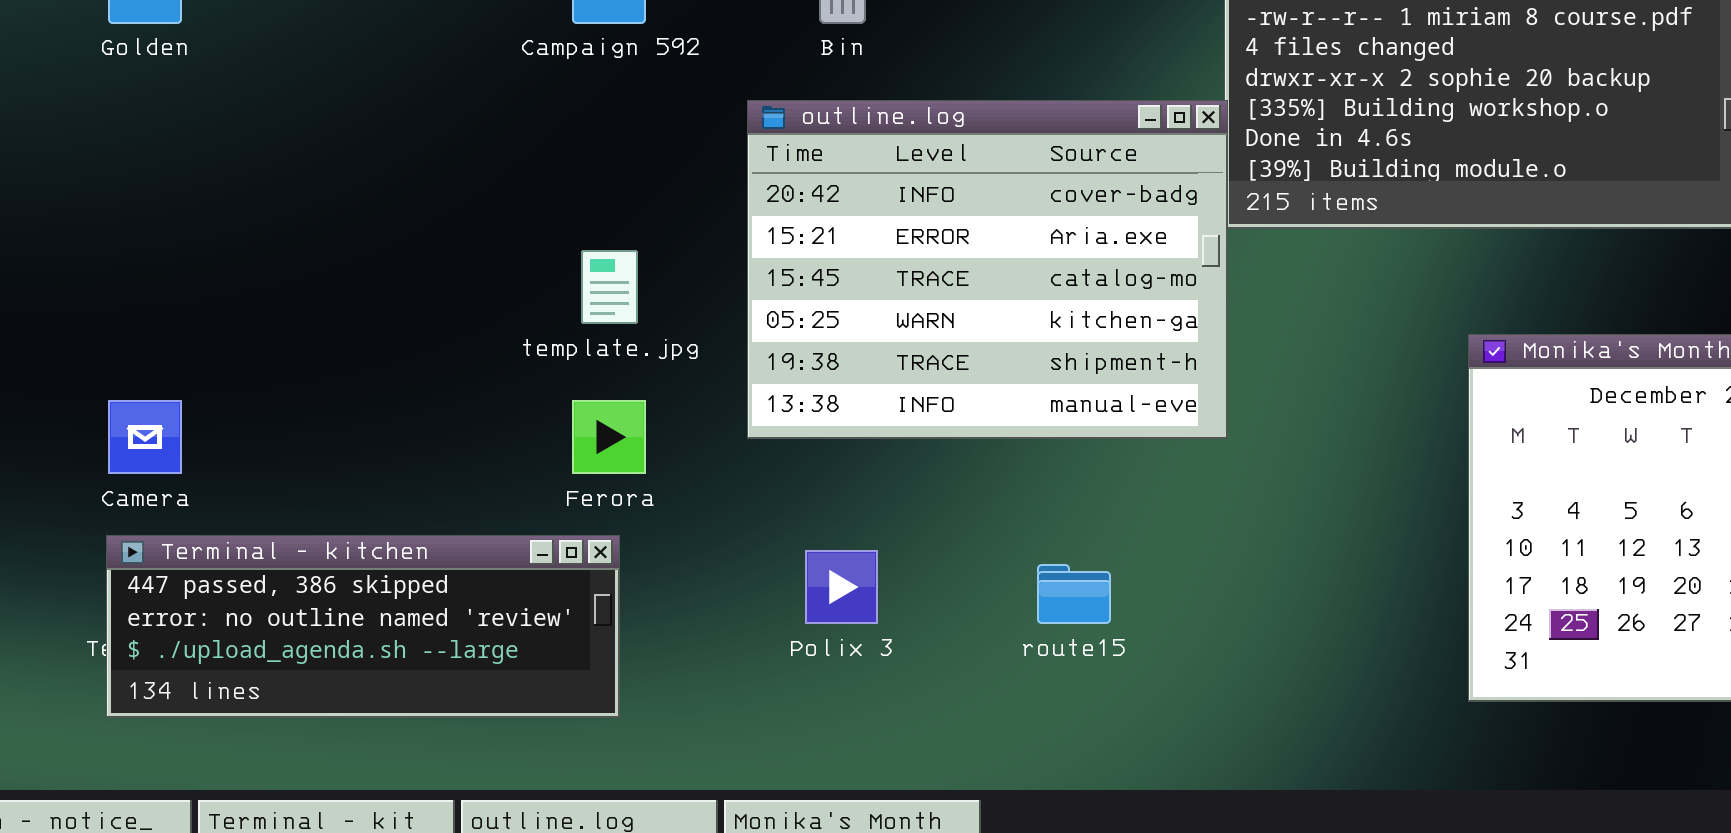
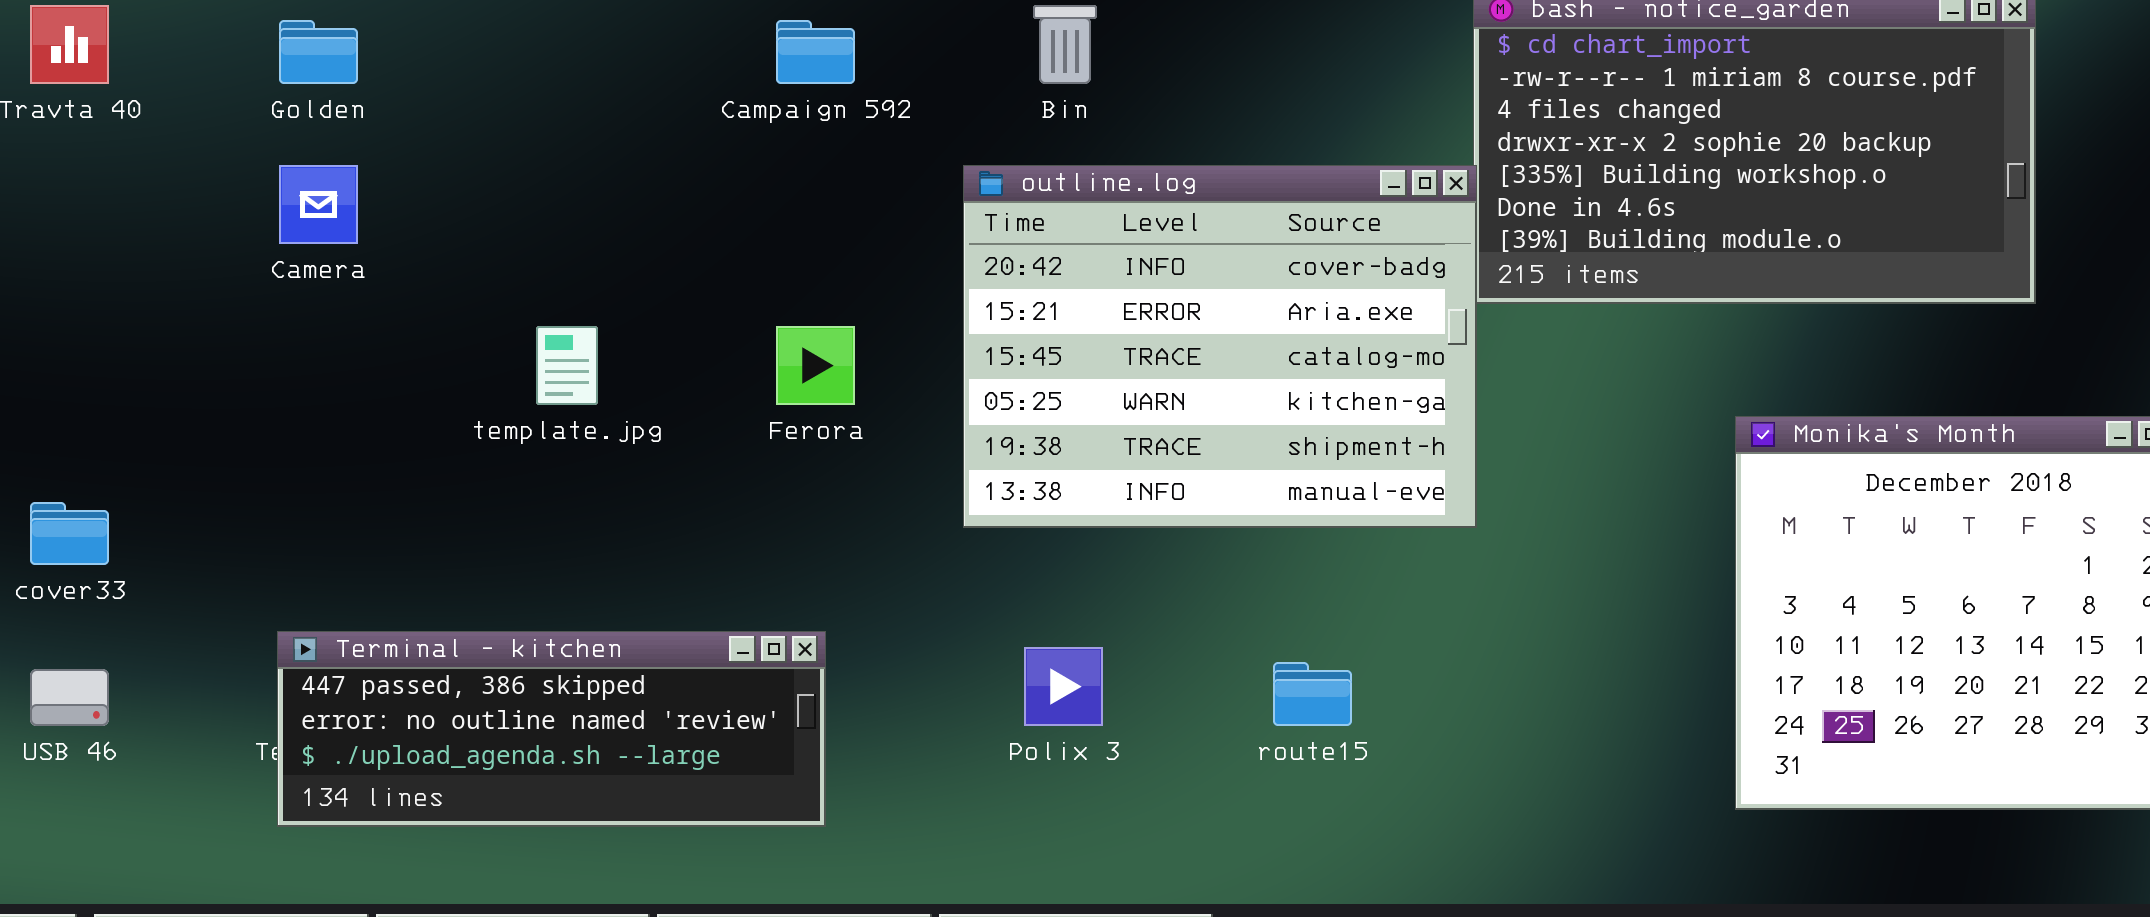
template.jpg: [581,250,638,324] -> [536,326,598,405], moved
Camera: [108,400,182,474] -> [279,165,358,244], moved
Ferora: [572,400,646,474] -> [776,326,855,405], moved

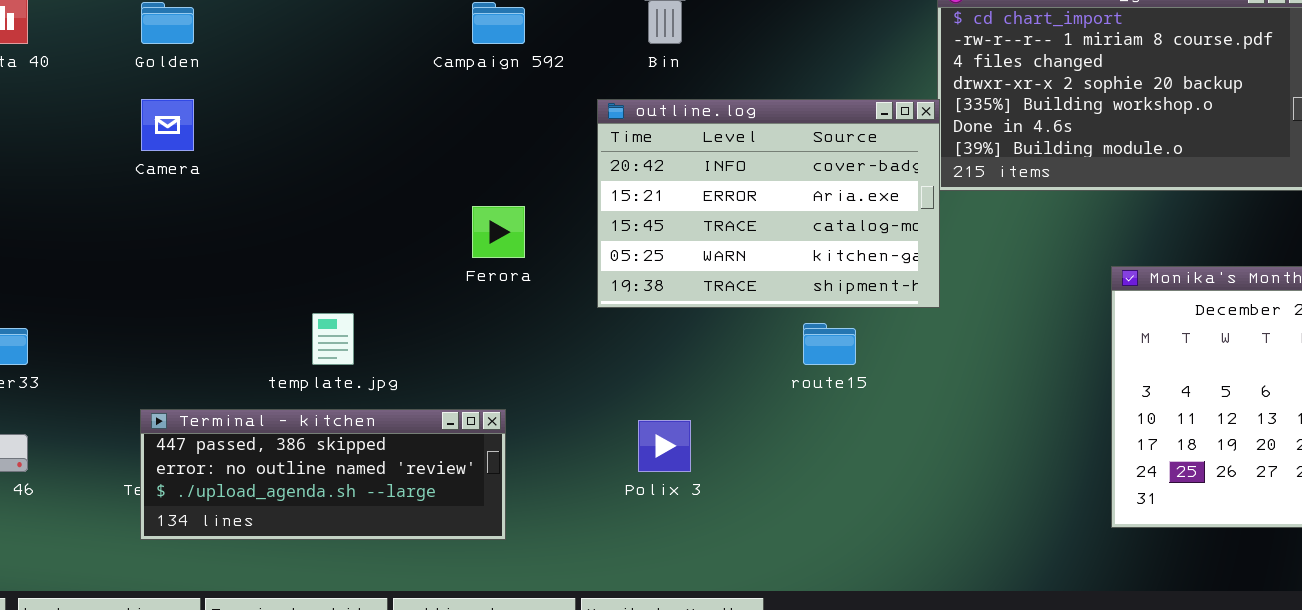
outline.log: [963,165,1477,528] -> [597,99,940,308], resized
template.jpg: [536,326,598,405] -> [312,313,354,365], moved
route15: [1273,662,1352,726] -> [803,323,856,365], moved

